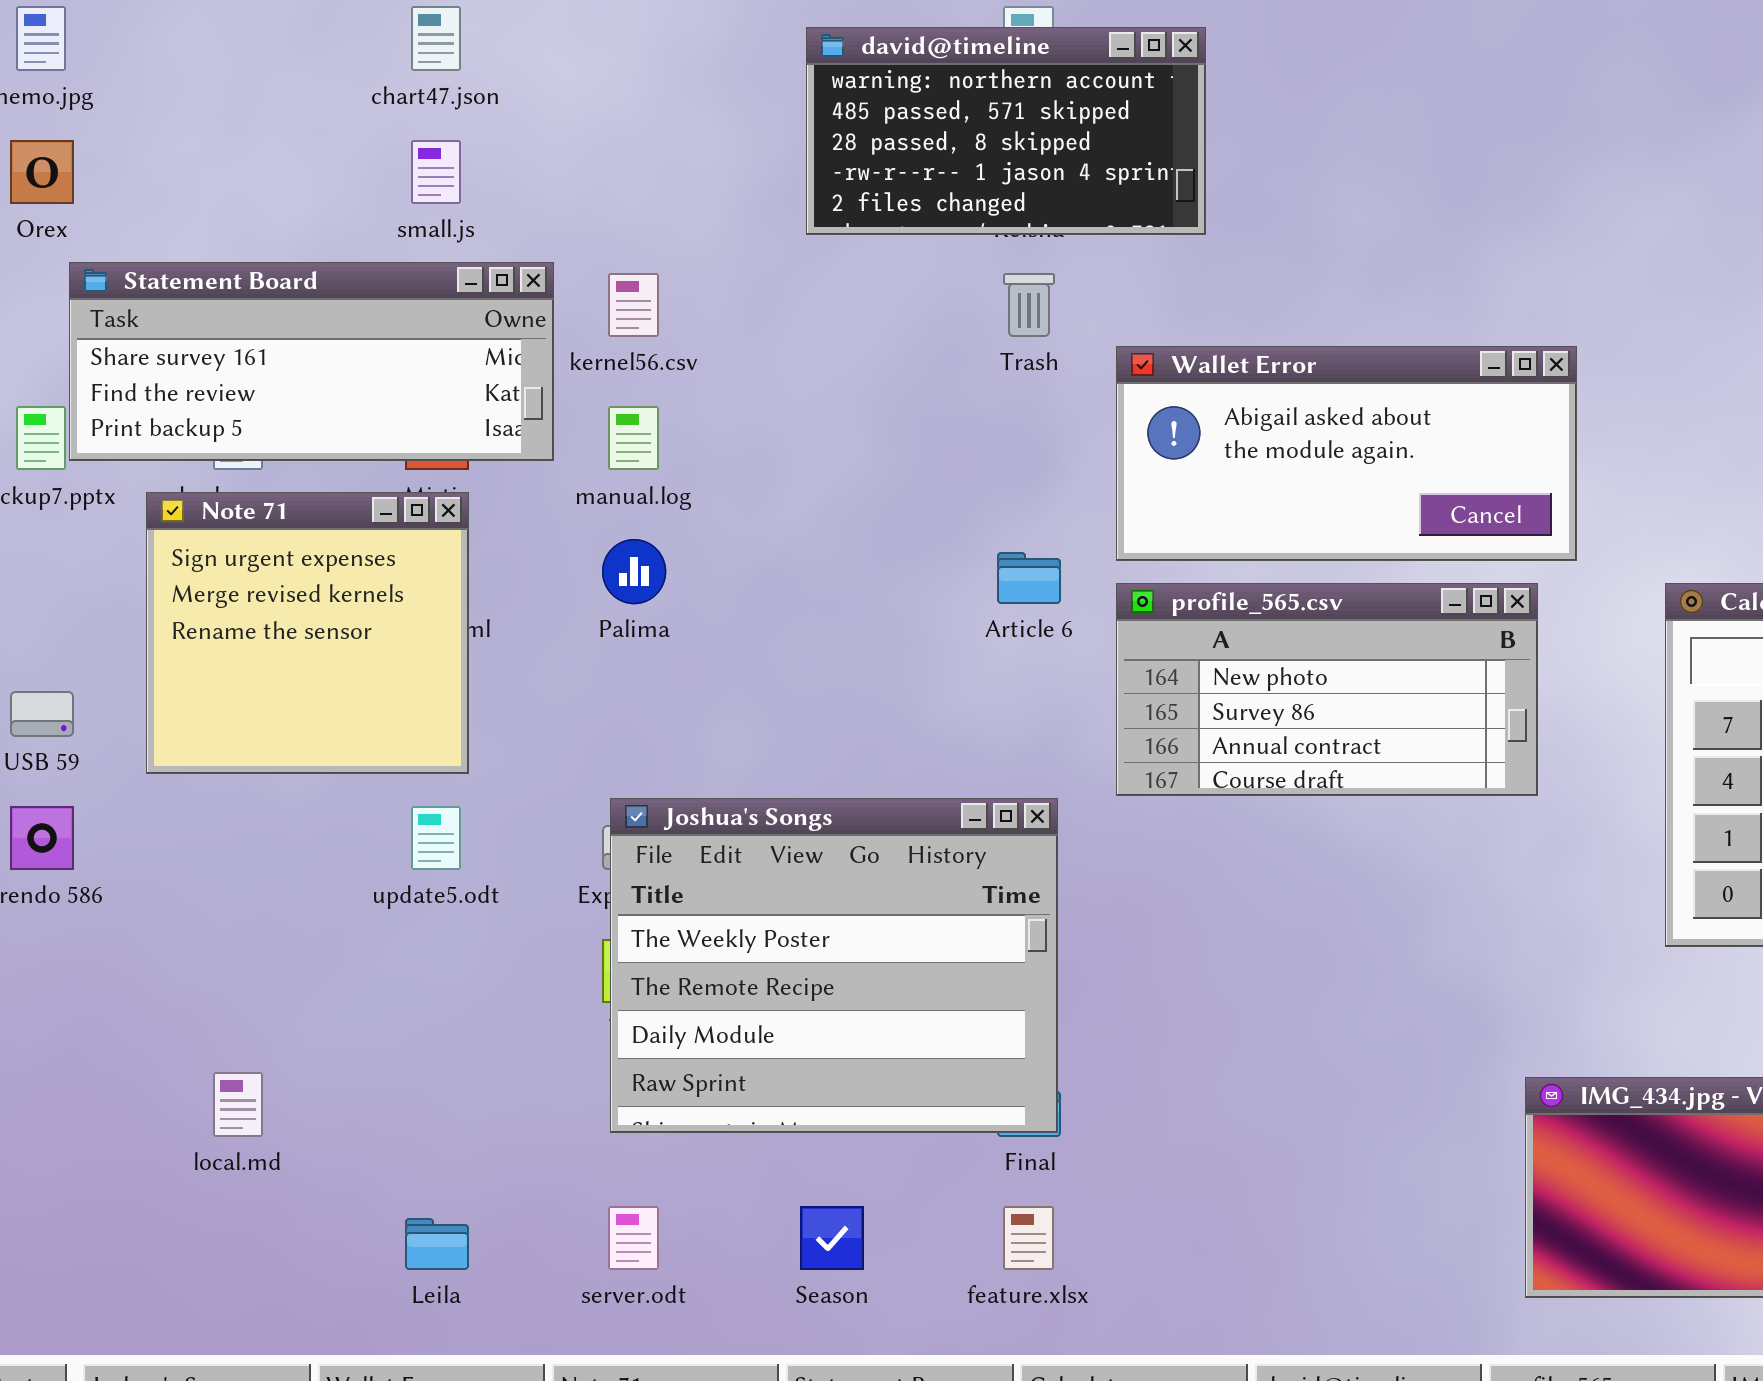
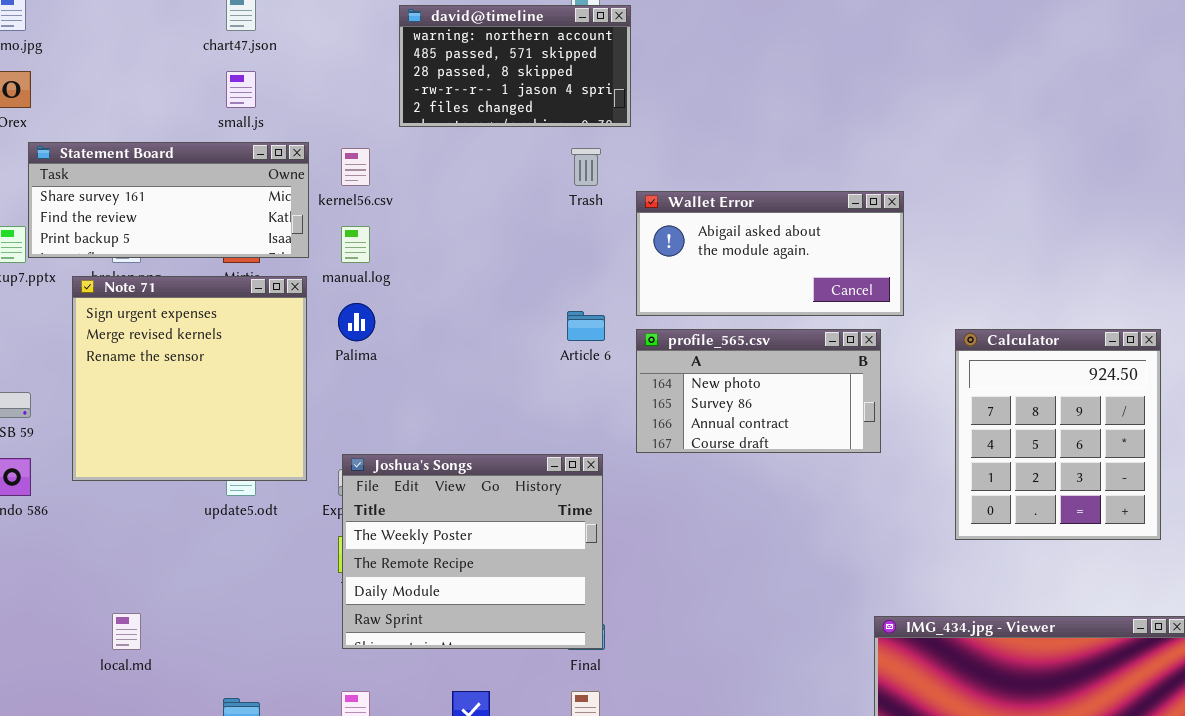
david@timeline: [806,27,1206,235] -> [399,5,631,127], moved
Note 71: [146,492,469,774] -> [72,276,307,481], resized

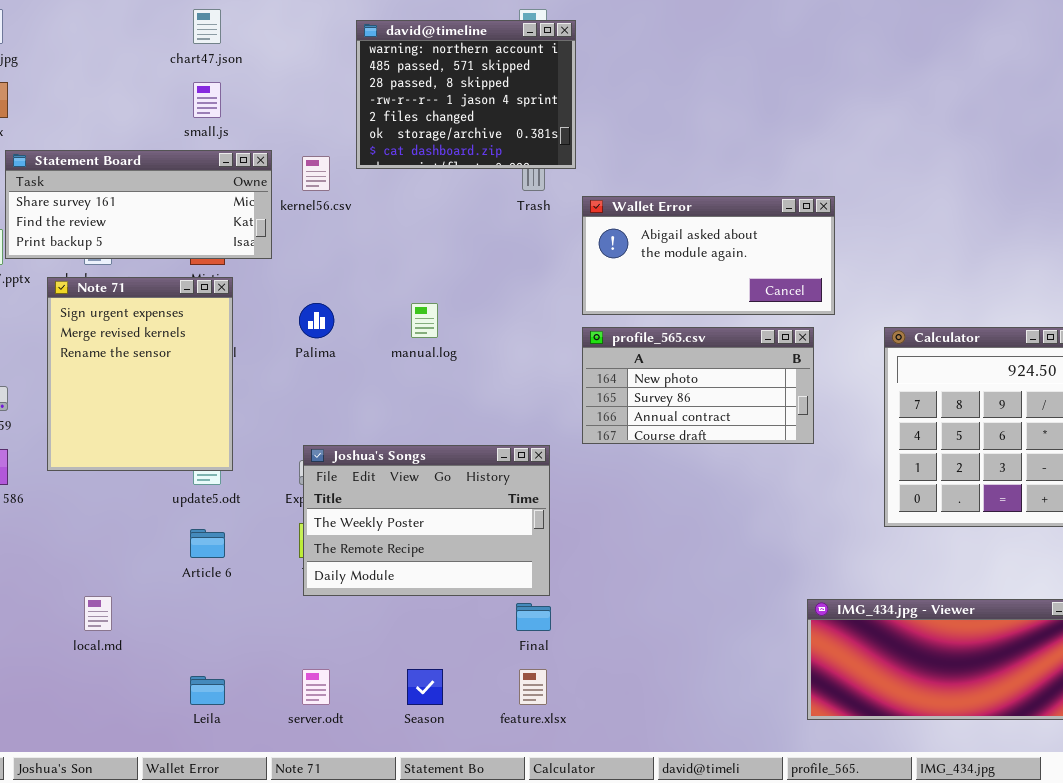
david@timeline: [399,5,631,127] -> [356,20,576,169], resized
manual.log: [341,226,370,263] -> [411,303,438,338], moved
Note 71: [72,276,307,481] -> [47,277,233,471], resized
Article 6: [567,311,605,341] -> [190,529,225,558], moved
Joshua's Songs: [342,454,603,649] -> [303,445,550,596], resized

